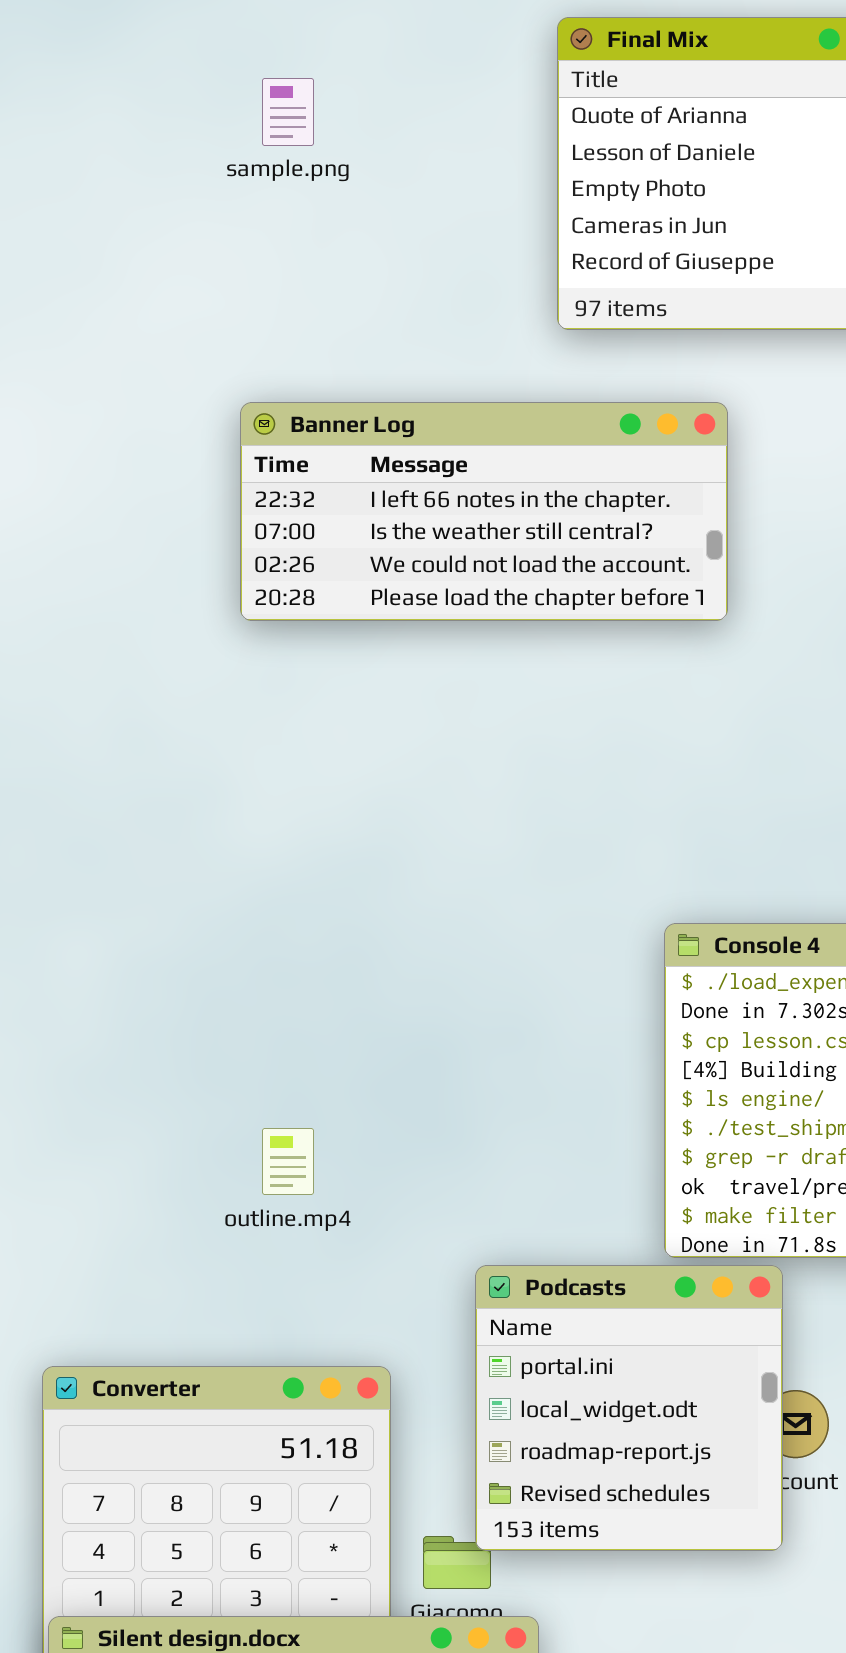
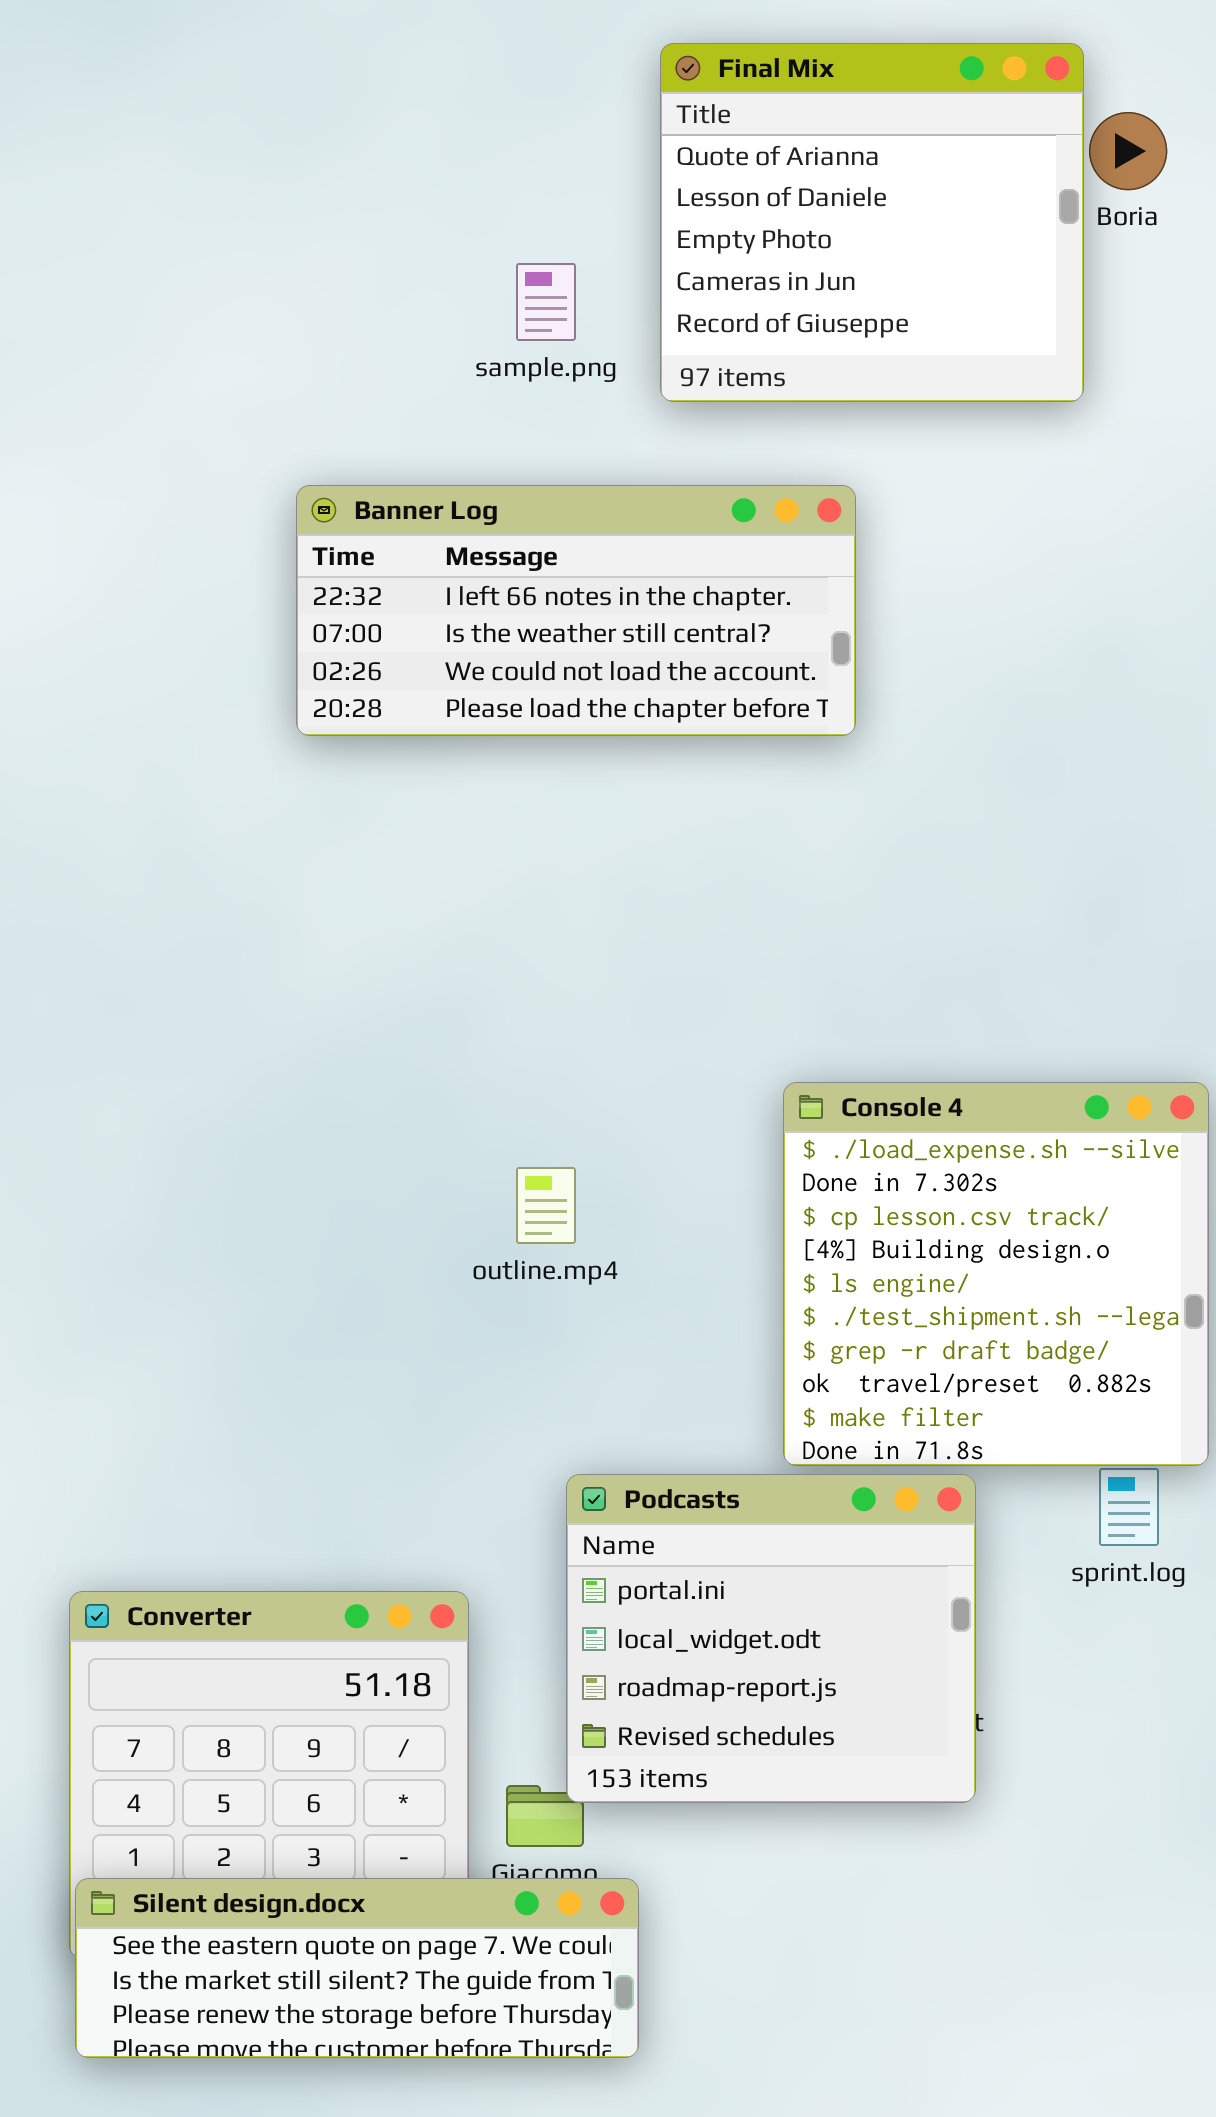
sample.png: [262,78,314,146] -> [516,263,576,341], moved
outline.mp4: [262,1128,314,1195] -> [516,1167,576,1244], moved
Podcasts: [475,1265,783,1551] -> [566,1474,976,1803], resized

